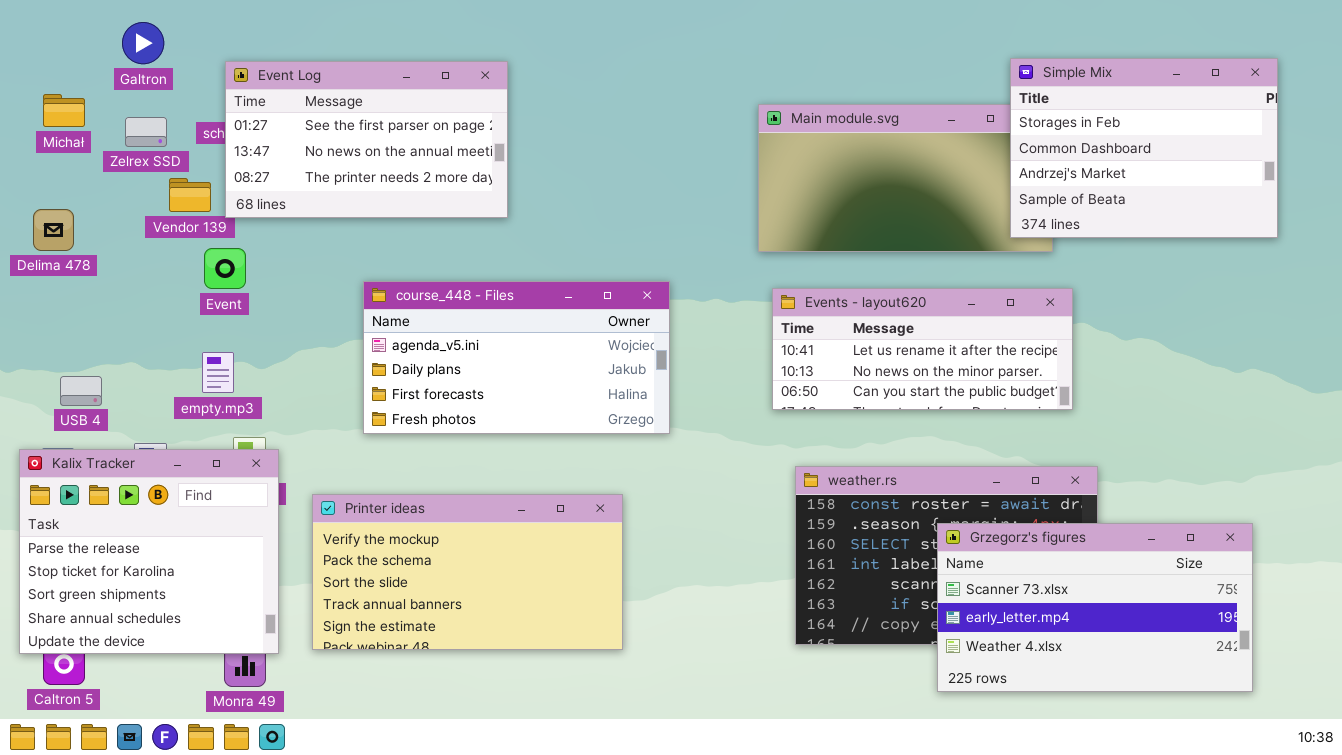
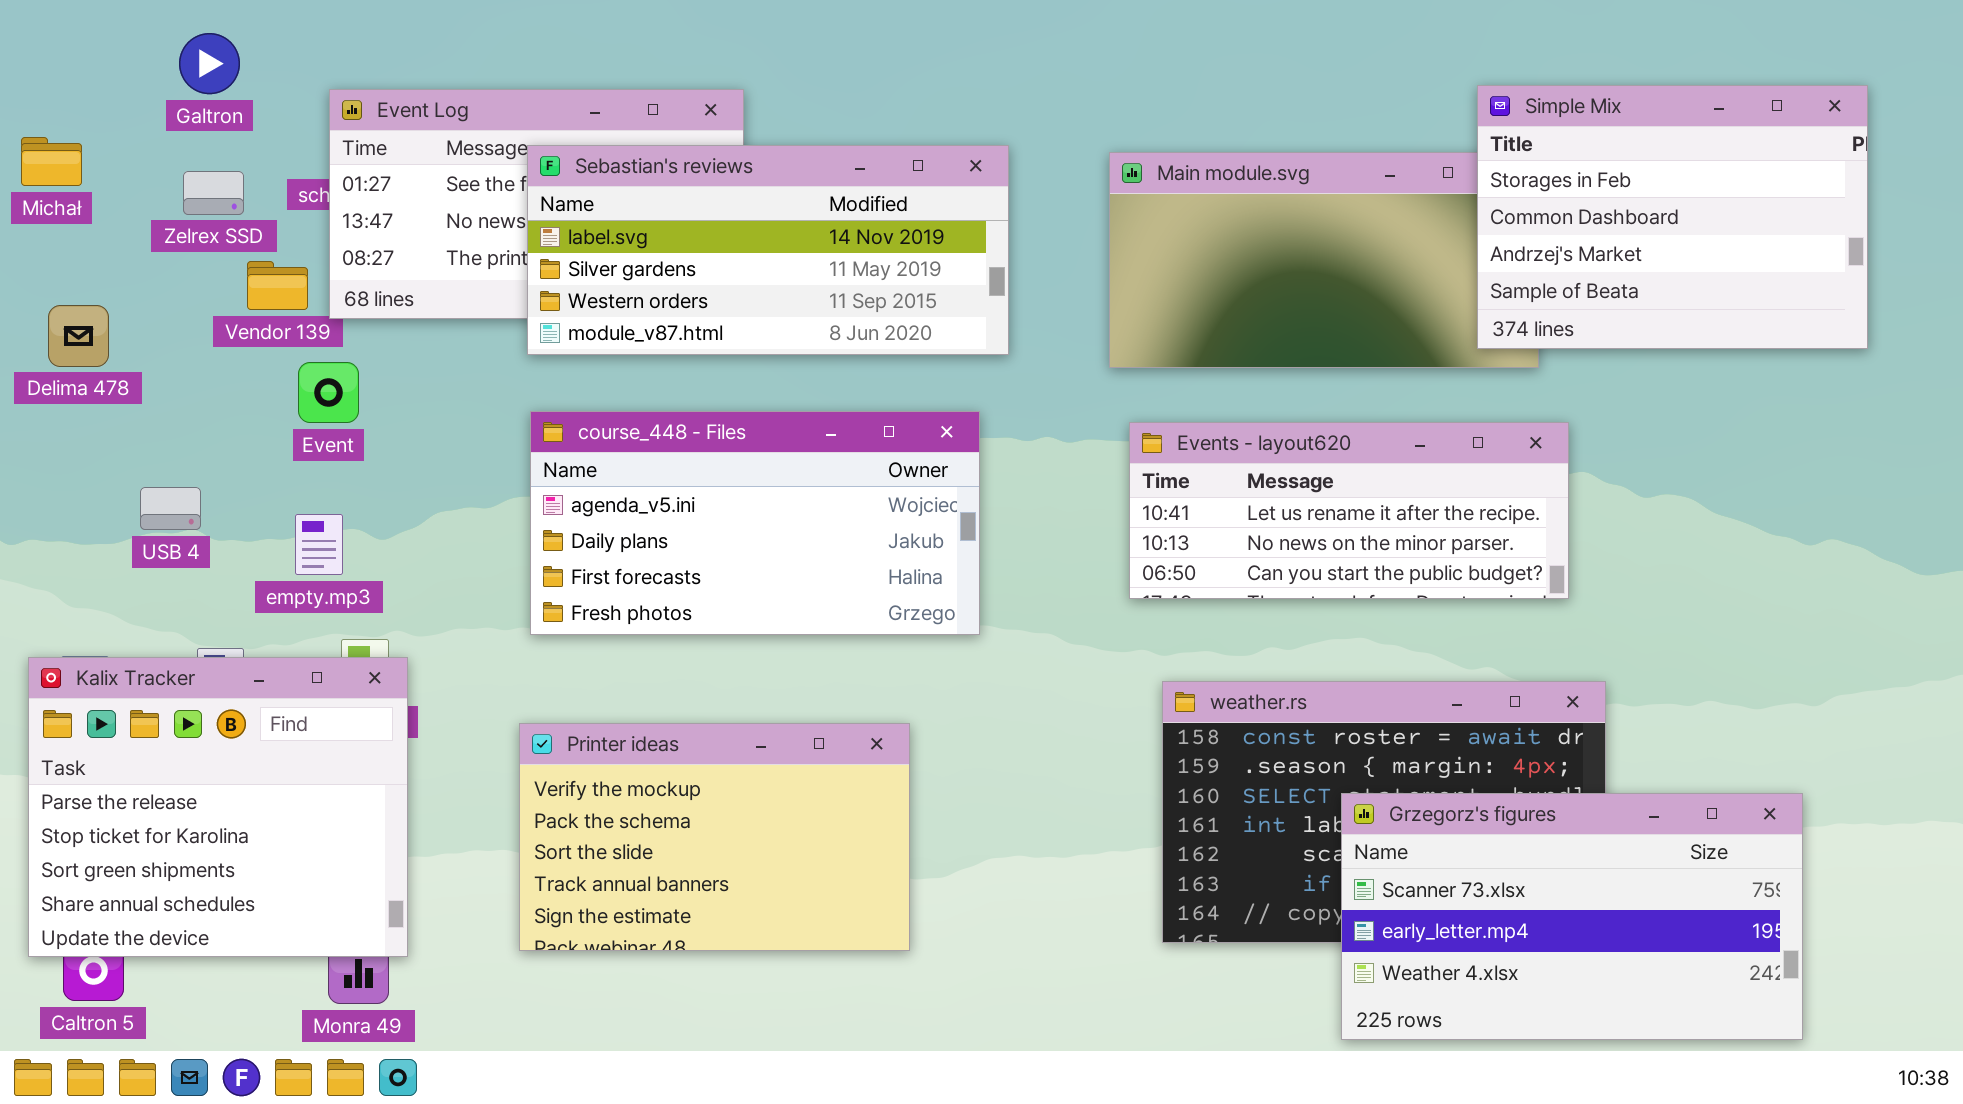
Michał: [43,94,85,127] -> [21,137,82,186], moved
Sebastian's reviews: none -> [527,145,1009,355], opened
USB 4: [60,376,102,406] -> [140,487,201,530], moved
Printer ideas: [312,494,623,650] -> [519,723,910,951], resized
Grzegorz's figures: [937,523,1253,692] -> [1341,793,1803,1040], moved

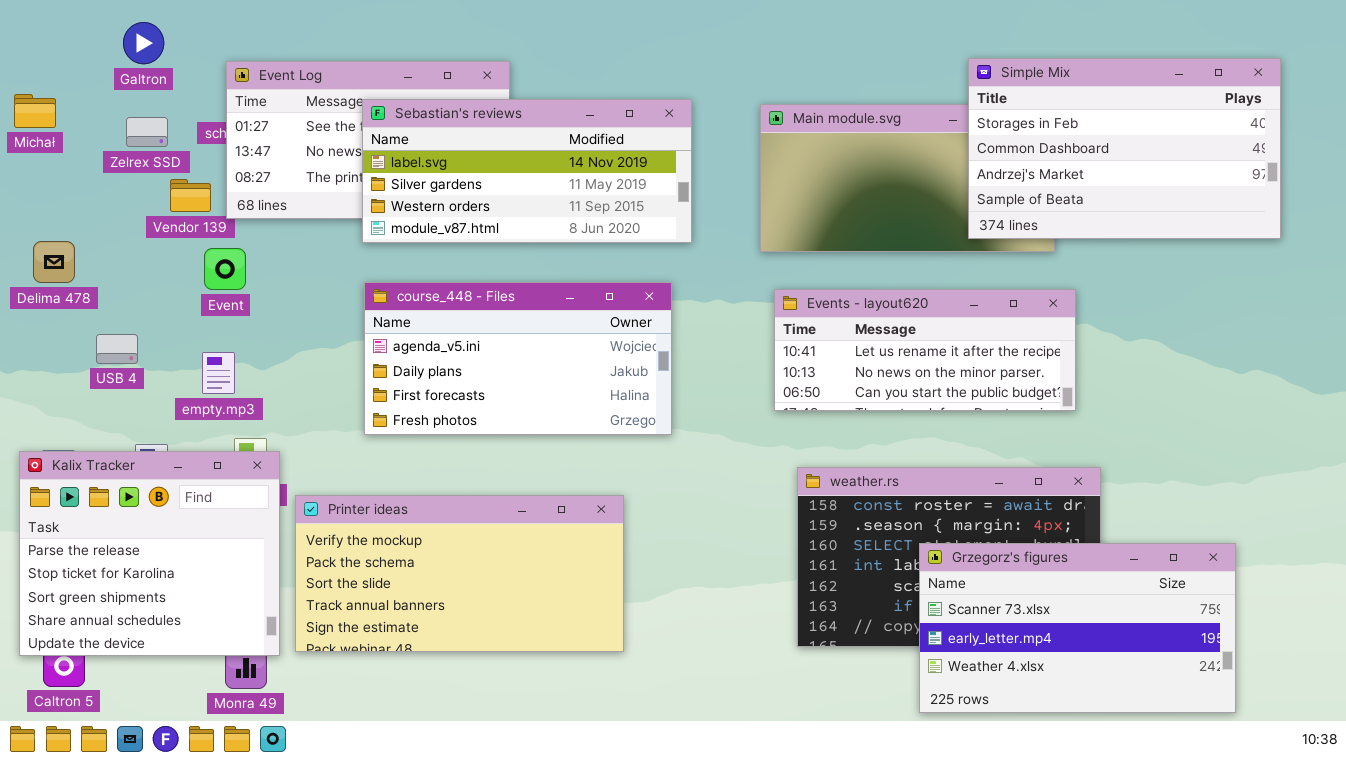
Simple Mix: [1477,85,1868,349] -> [968,58,1281,239], resized
Delima 478: [48,305,109,367] -> [33,241,75,283], moved
Printer ideas: [519,723,910,951] -> [295,495,624,652], resized

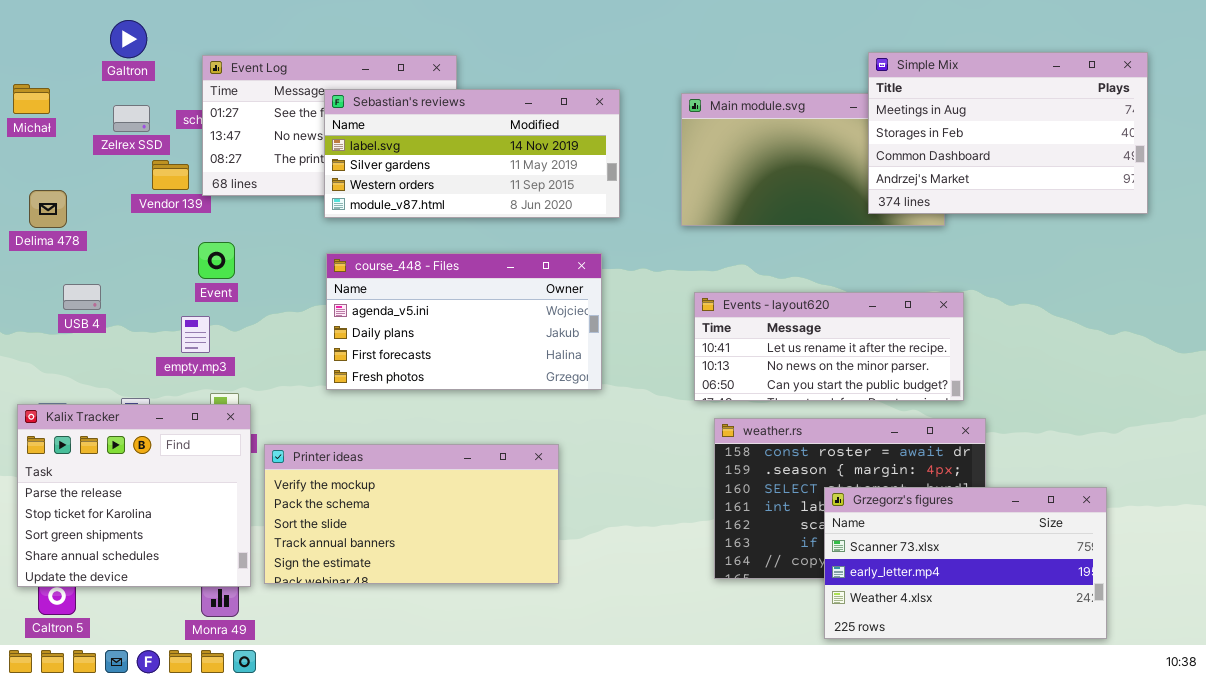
Simple Mix: [968,58,1281,239] -> [868,52,1148,214], scrolled up 1 row
Delima 478: [33,241,75,283] -> [29,190,67,228], moved
Event: [204,248,246,290] -> [198,242,235,279], moved
Events - layout620: [774,289,1076,411] -> [694,292,964,401], moved
USB 4: [96,334,138,364] -> [63,284,101,310], moved

